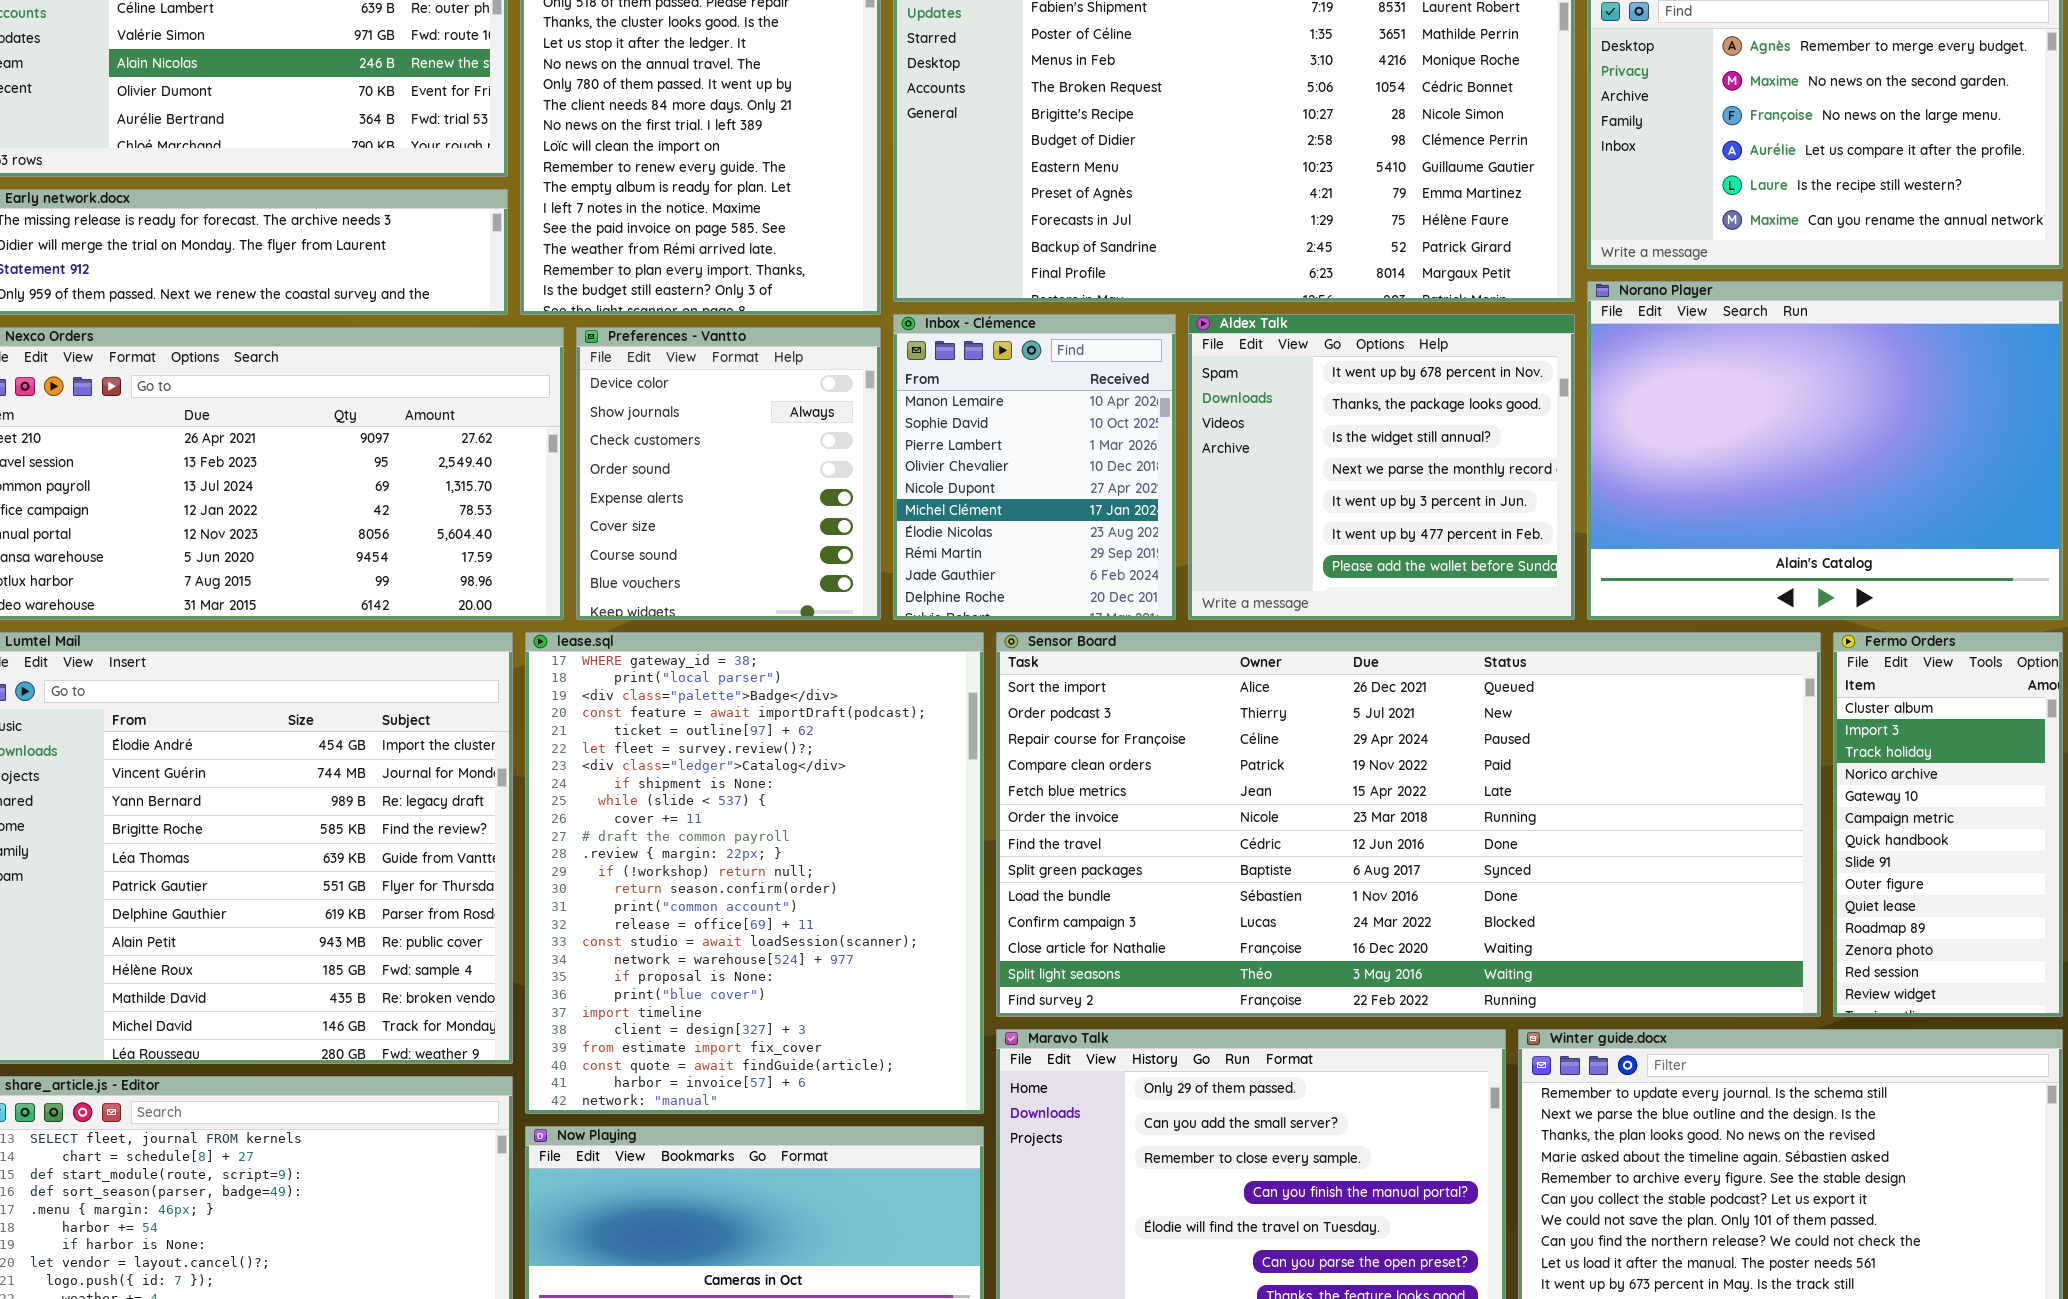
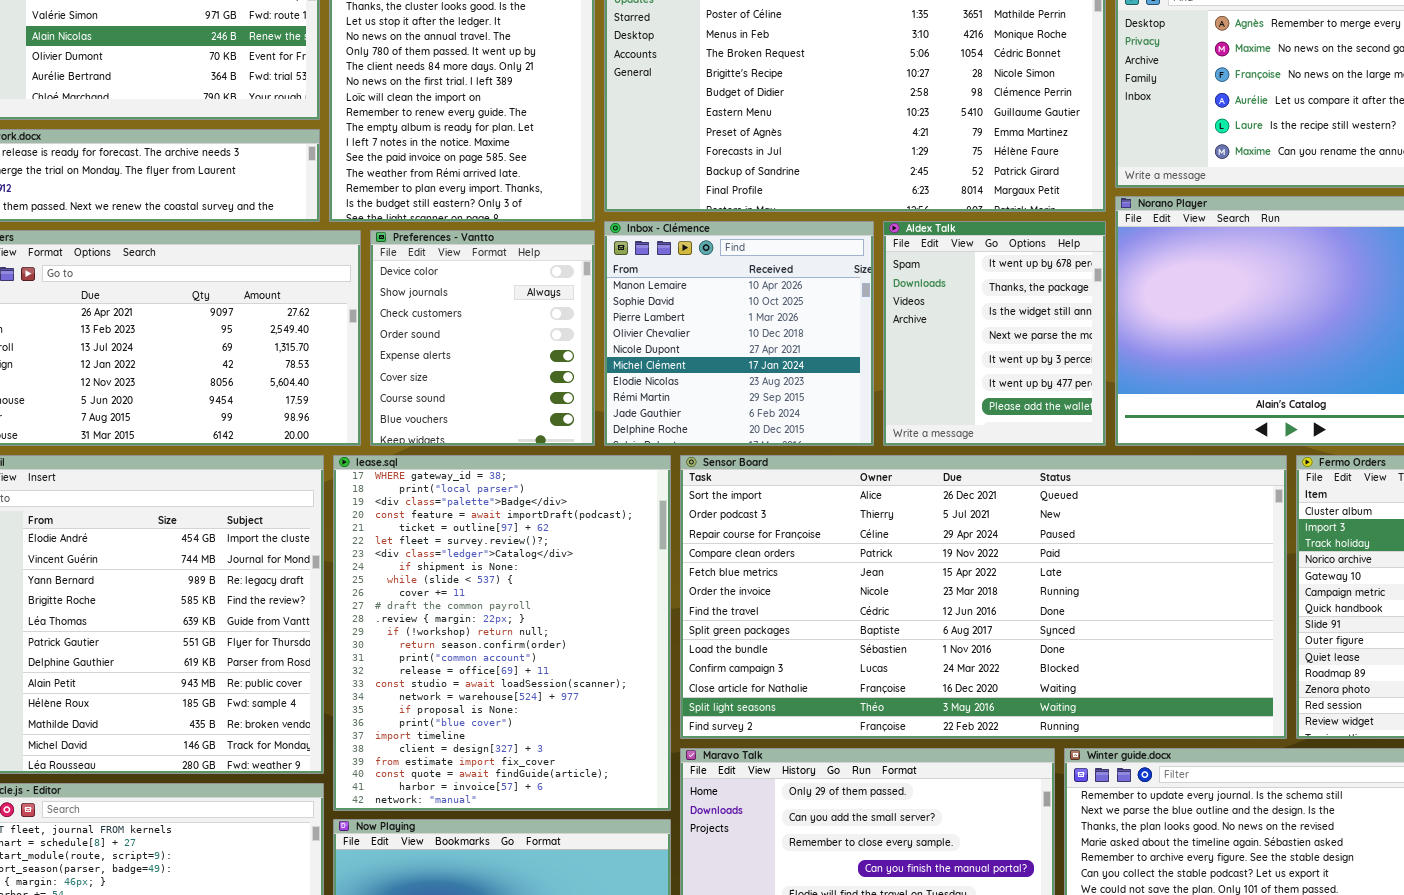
Inbox - Clémence: [893,314,1176,620] -> [604,221,874,446], resized
Aldex Talk: [1188,314,1575,620] -> [883,221,1106,446], resized

